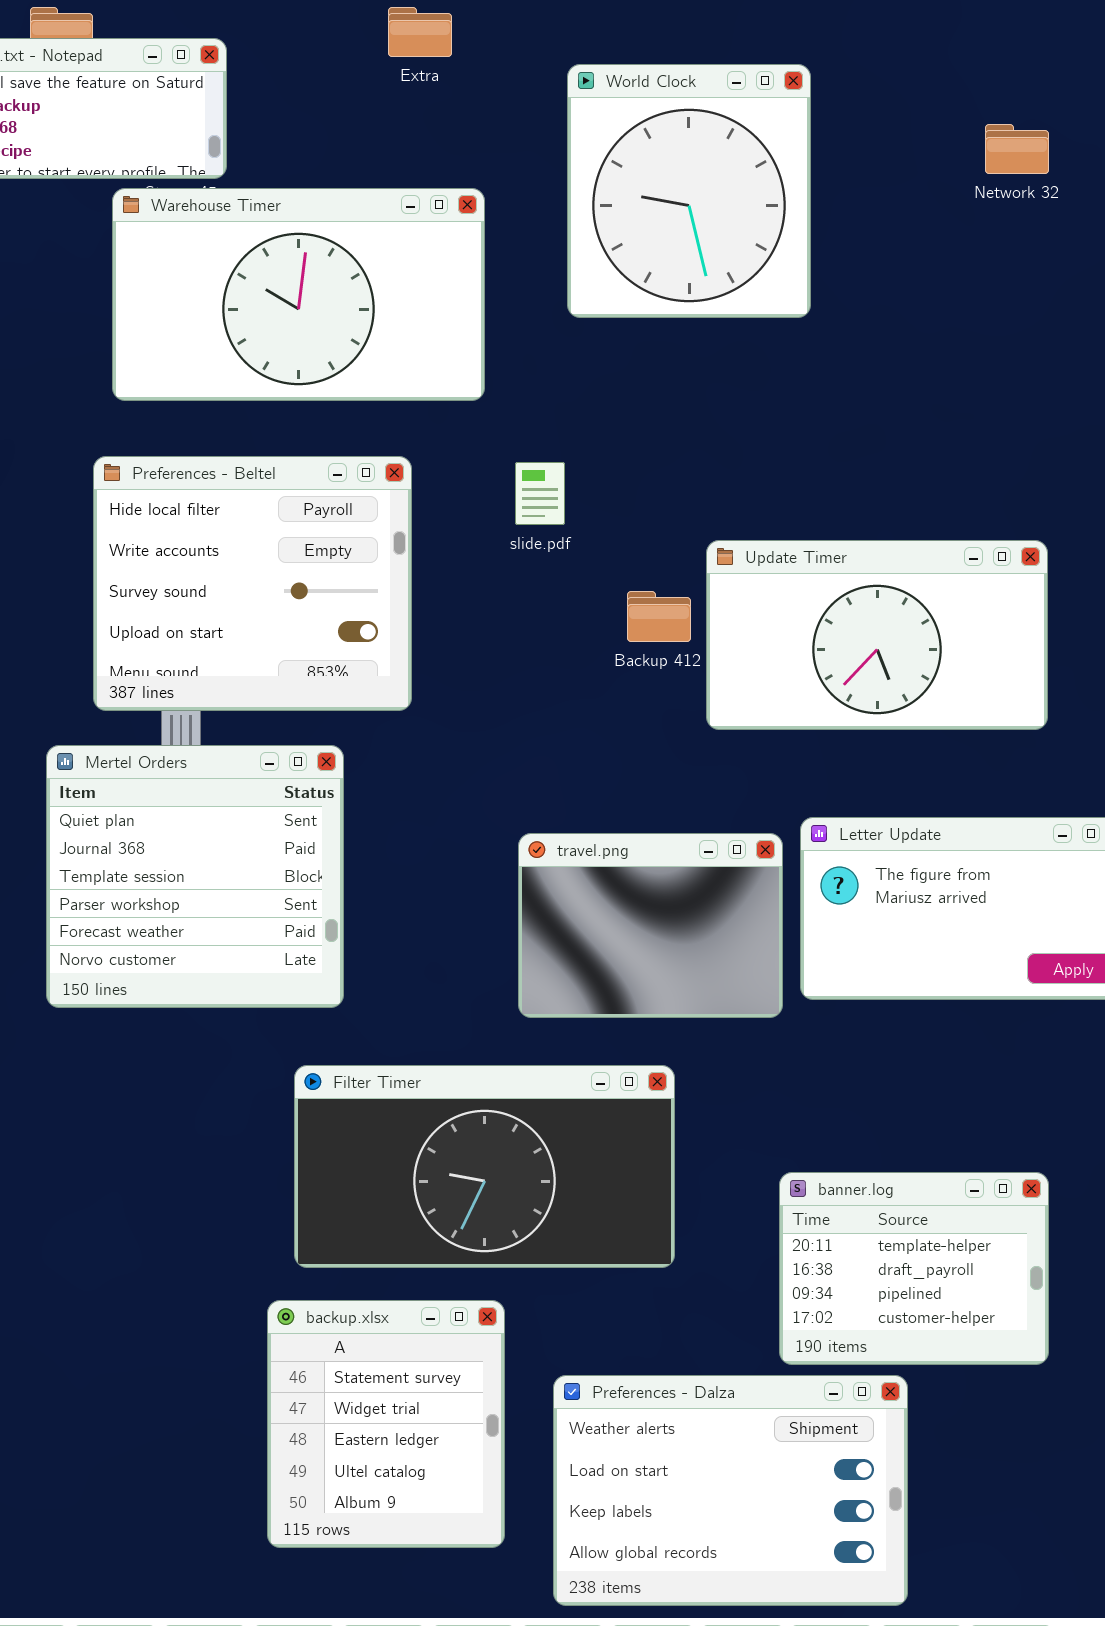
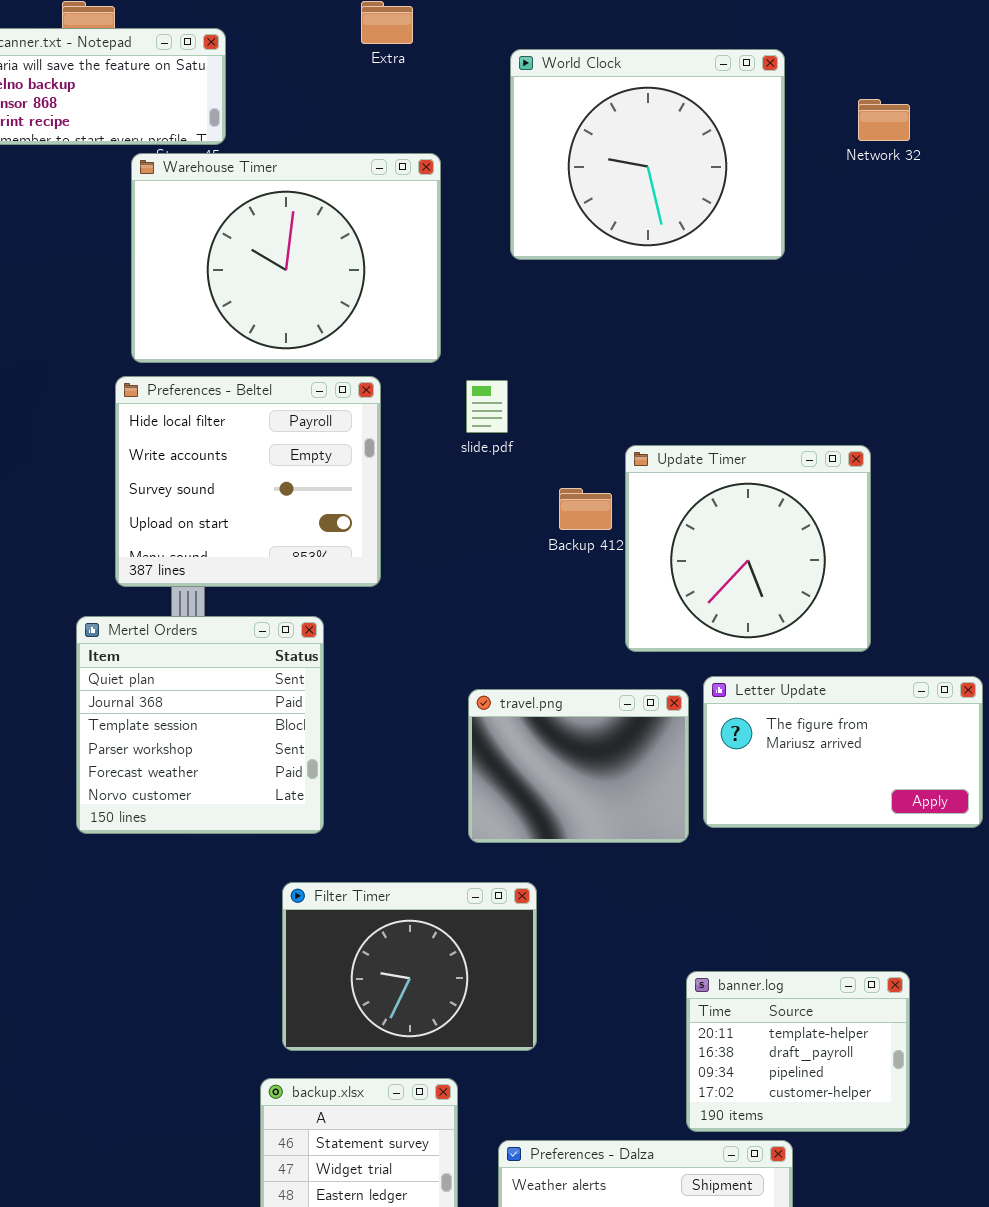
World Clock: [567,64,811,318] -> [510,49,785,260], resized
Warehouse Timer: [112,188,485,401] -> [131,153,441,363], resized
Update Timer: [706,540,1048,730] -> [625,445,871,652], resized
Filter Timer: [294,1065,675,1268] -> [282,882,537,1051], resized

